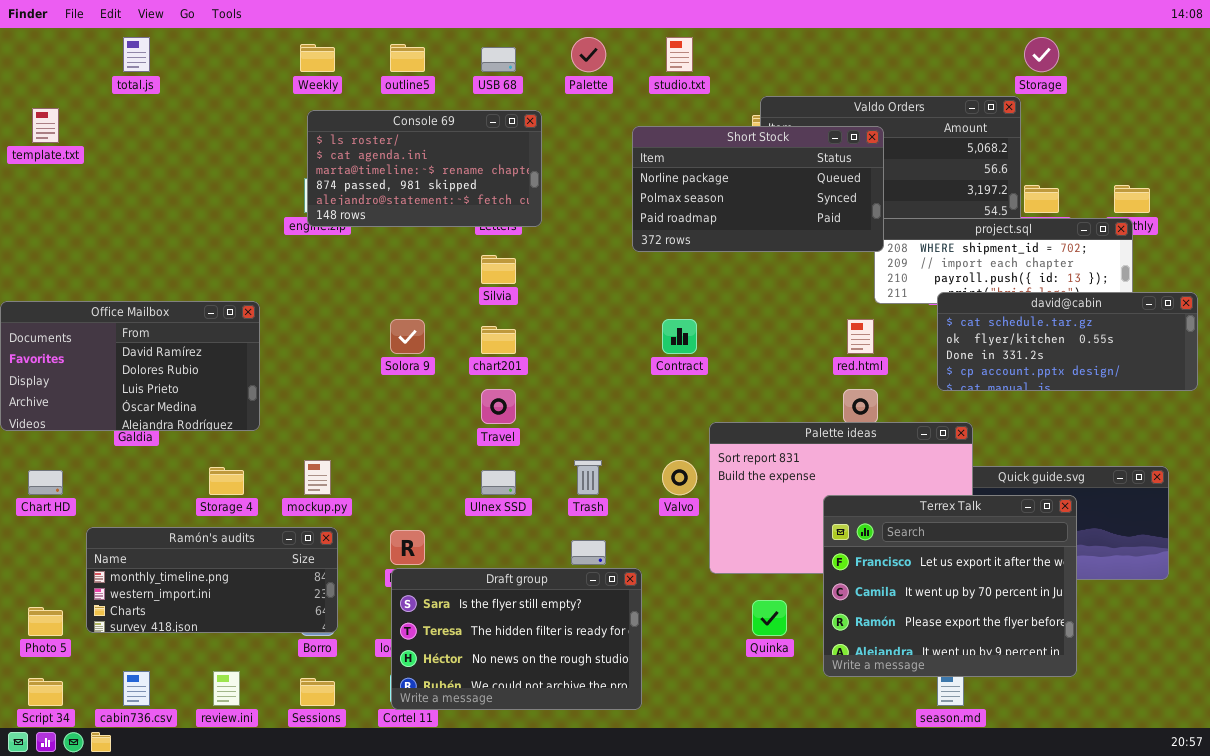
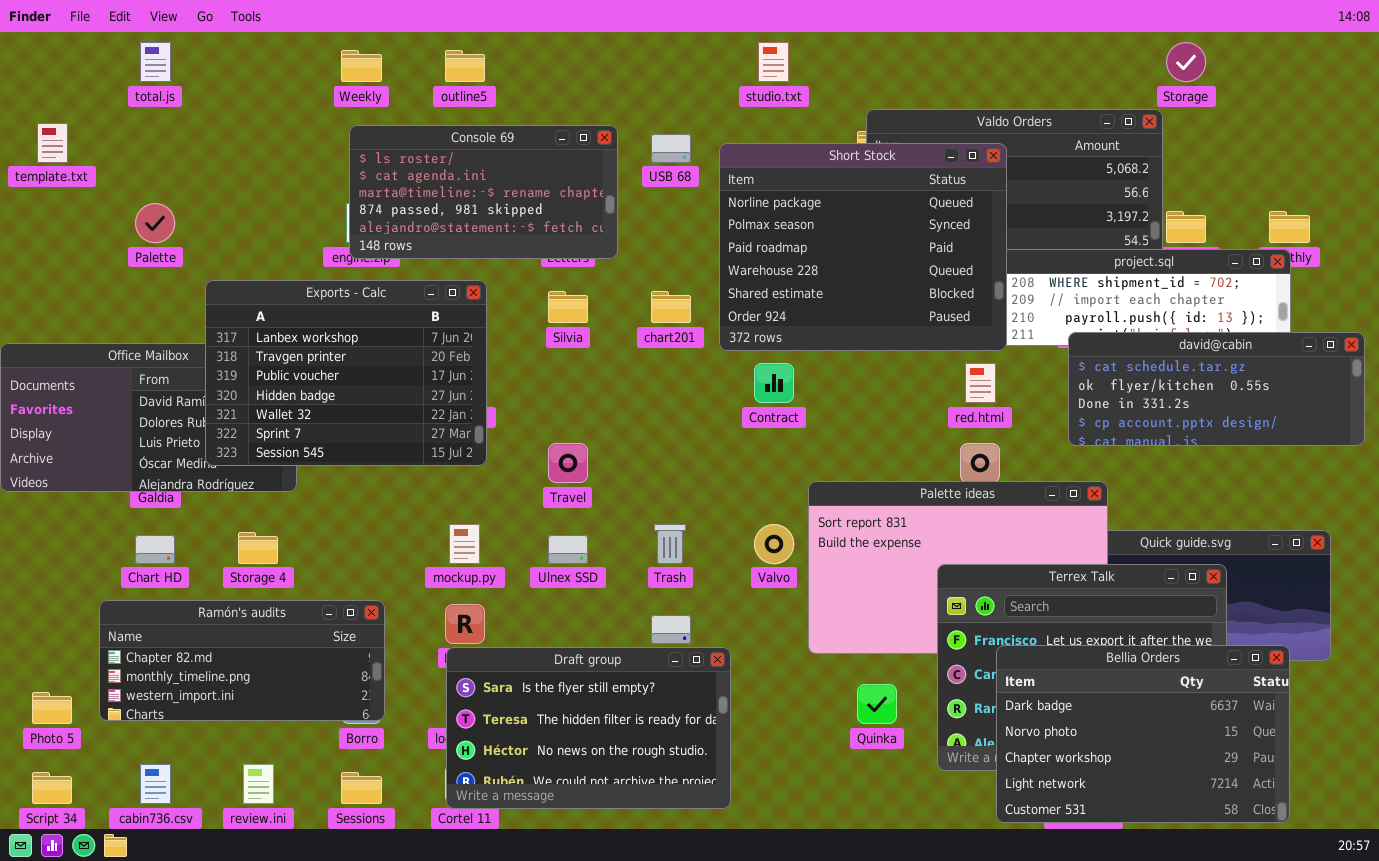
Palette: [571,37,606,72] -> [135,203,175,243], moved
USB 68: [481,47,516,72] -> [651,134,691,163], moved
Short Stock: [632,126,884,252] -> [719,143,1007,351], resized
Exports - Calc: none -> [205,280,487,466], opened
chart201: [481,326,516,354] -> [651,291,691,323], moved
mockup.py: [304,460,331,495] -> [449,524,480,564], moved
Chart HD: [28,470,63,495] -> [135,535,175,564], moved
Ramón's audits: [86,527,338,633] -> [99,600,385,721], scrolled up 1 row
Bellia Orders: none -> [996,645,1290,823], opened

